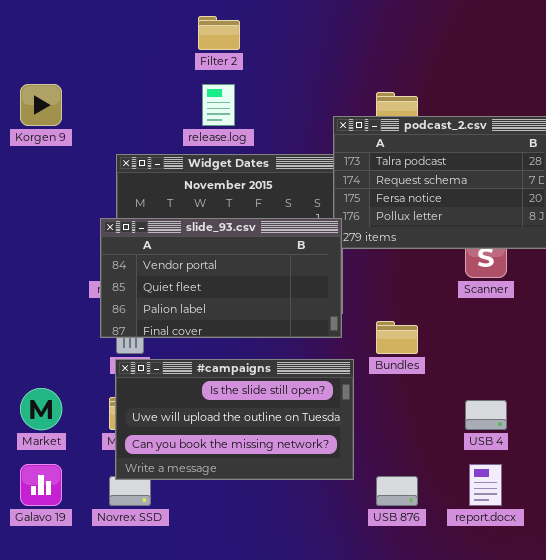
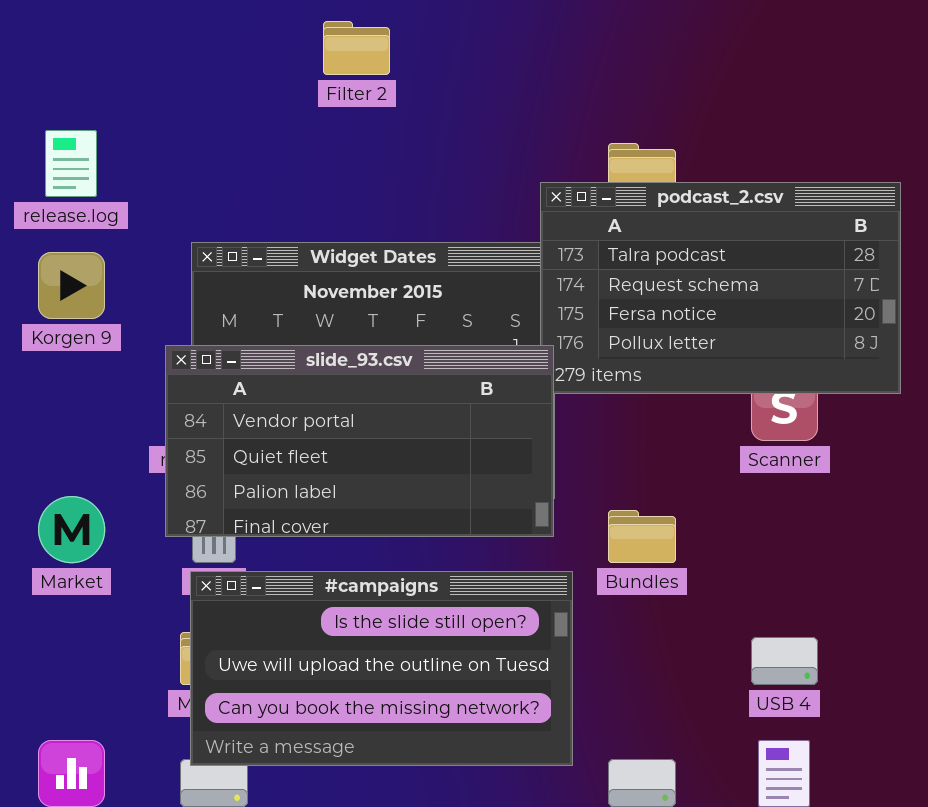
Korgen 9: [20,84,62,126] -> [38,252,105,319], moved
release.log: [202,84,235,126] -> [45,130,97,197], moved
Market: [20,388,62,430] -> [38,496,105,563], moved

